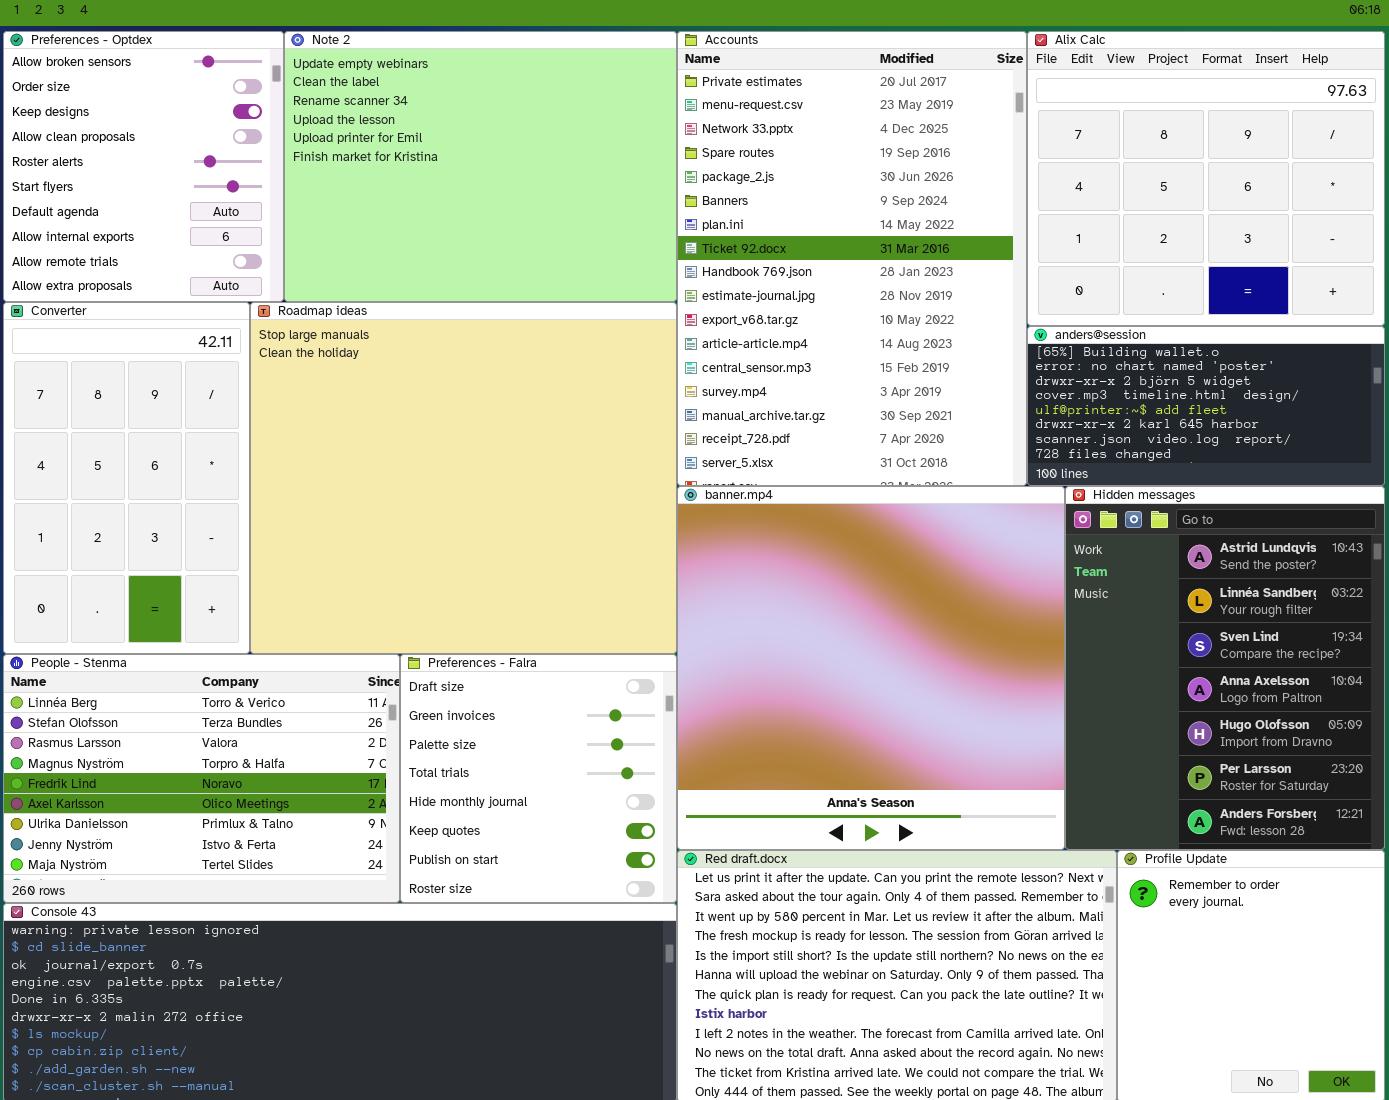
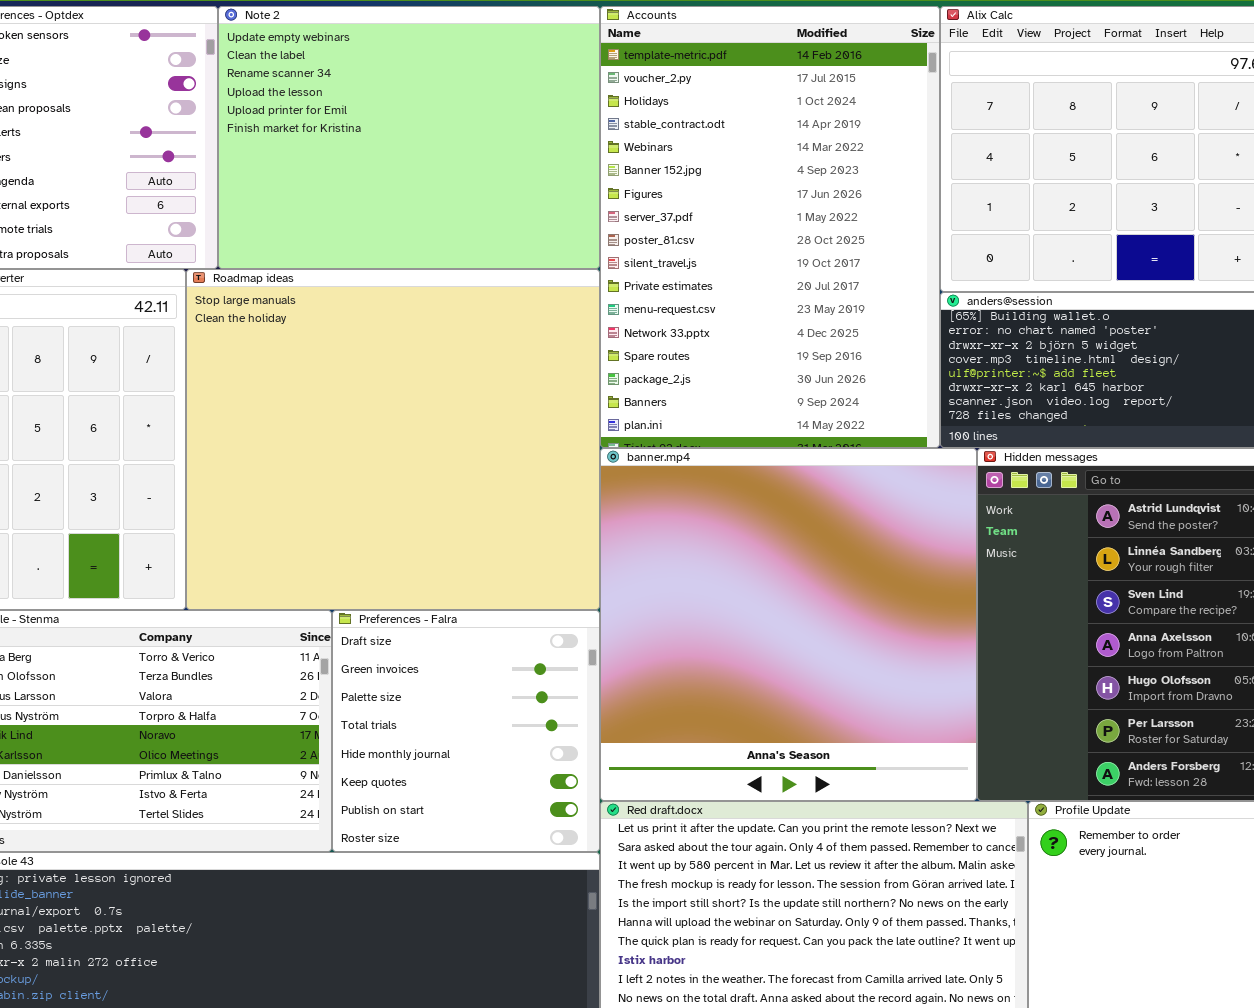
Accounts: [677,31,1027,486] -> [600,6,940,448], scrolled up 10 rows

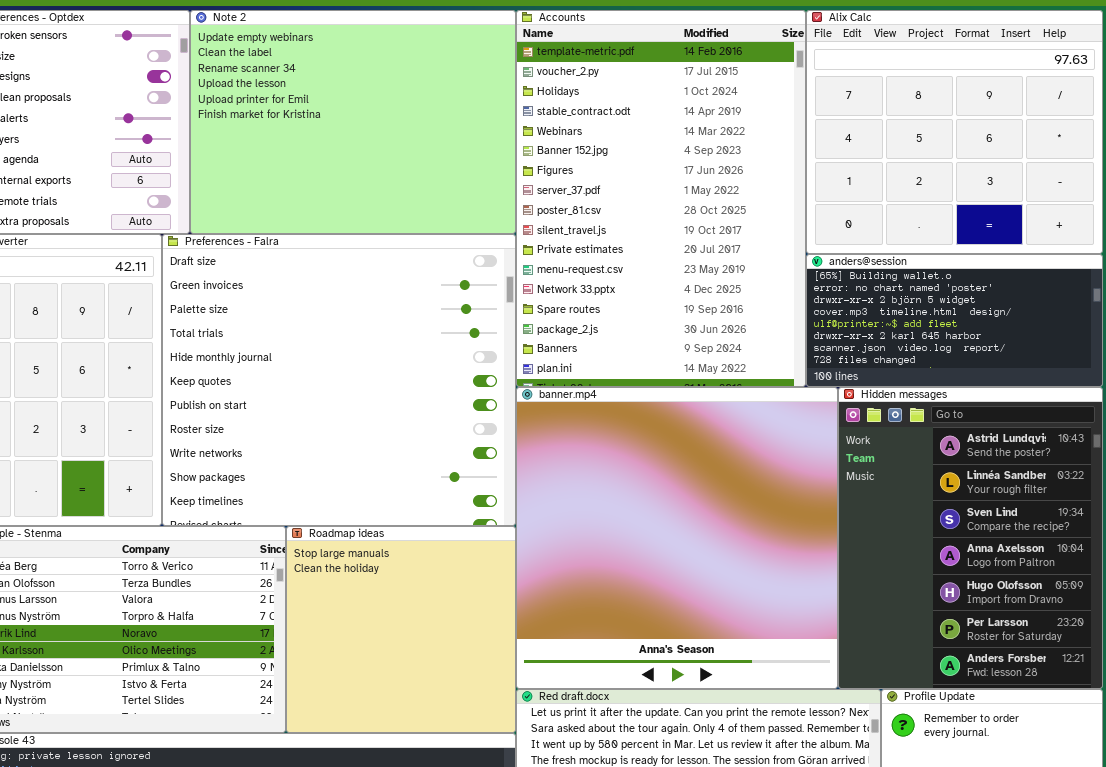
Roadmap ideas: [186,269,600,610] -> [286,526,516,733], moved, resized
Preferences - Falra: [332,610,600,852] -> [162,234,516,526], moved, resized

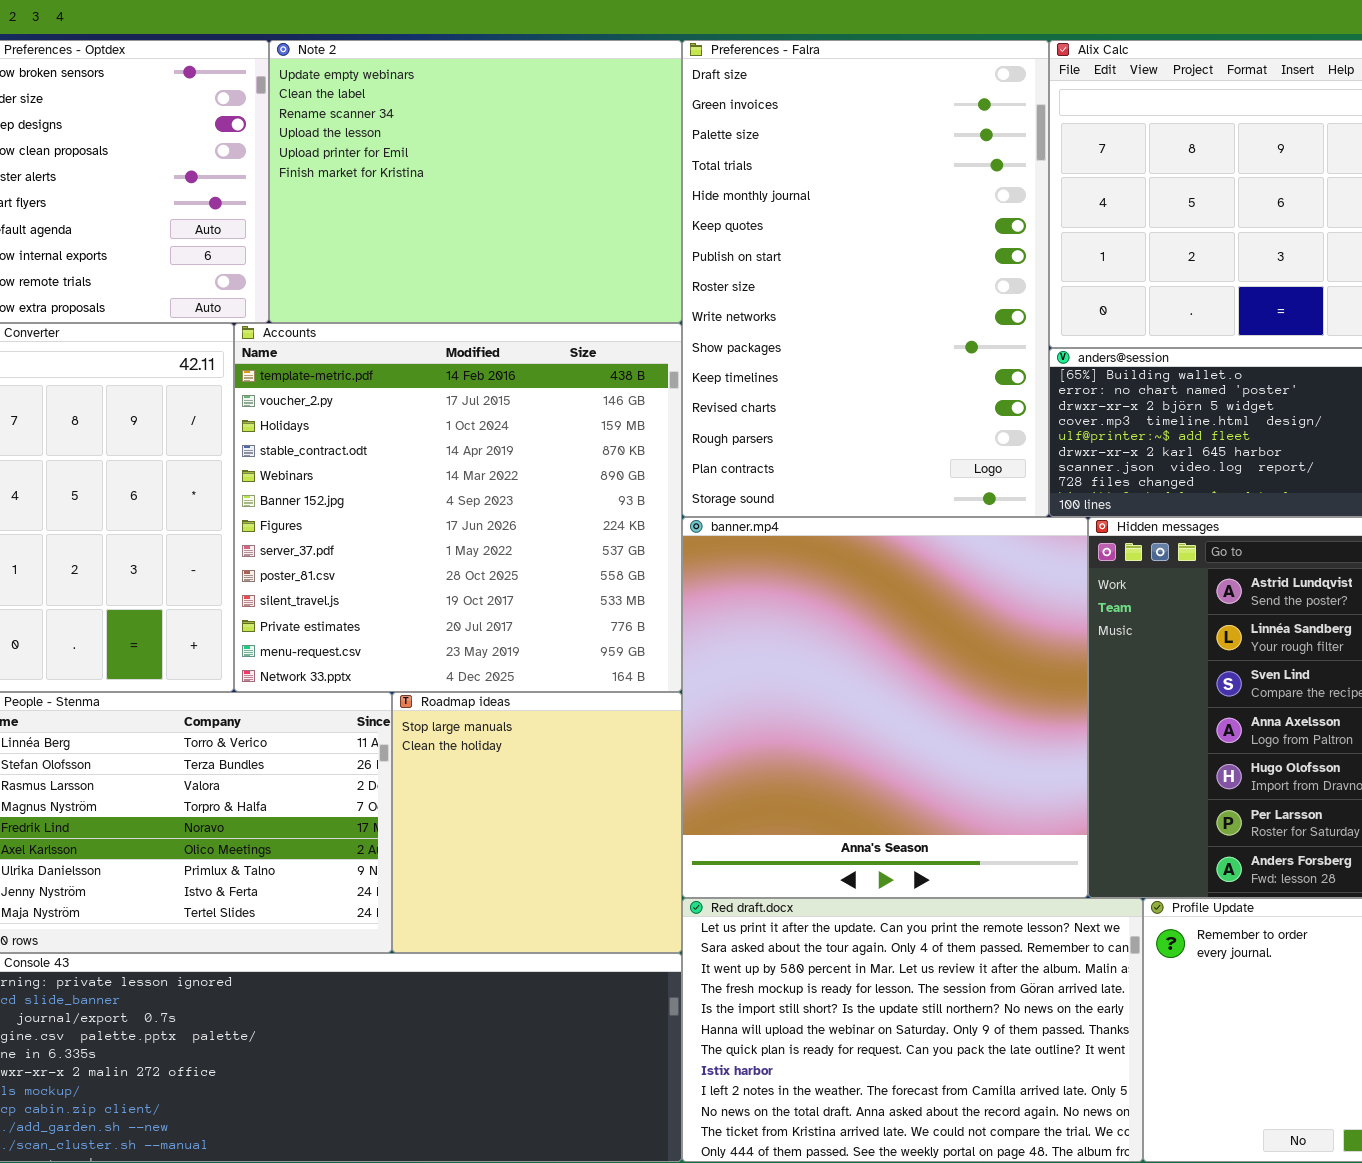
Accounts: [516,10,806,387] -> [234,323,682,692], moved, resized
Preferences - Falra: [162,234,516,526] -> [682,40,1049,517], moved, resized

